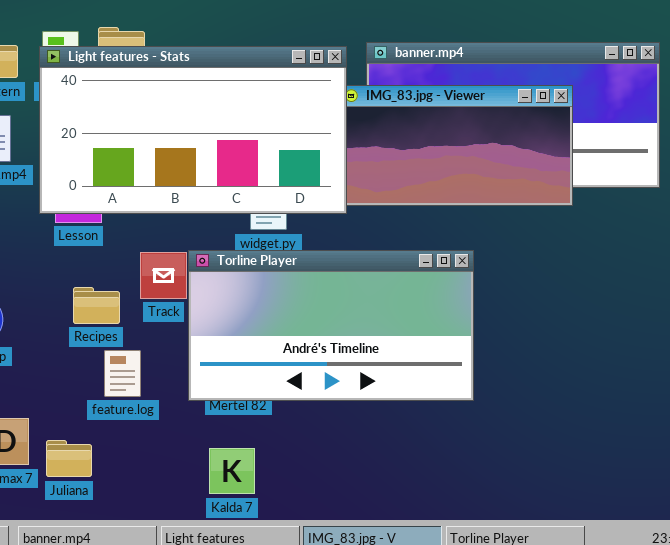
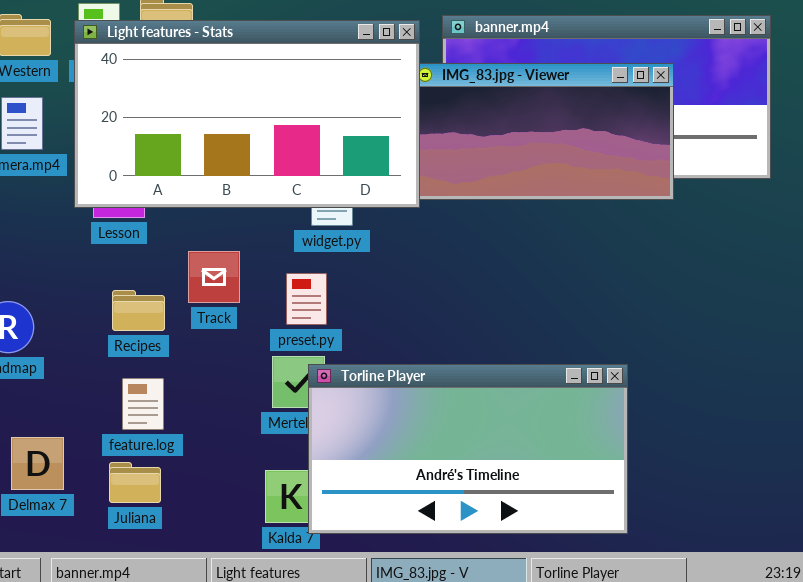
Torline Player: [188,250,474,401] -> [308,364,628,534], moved
feature.log: [104,350,141,397] -> [122,378,164,430], moved
Juliana: [46,440,92,477] -> [109,462,161,503], moved

